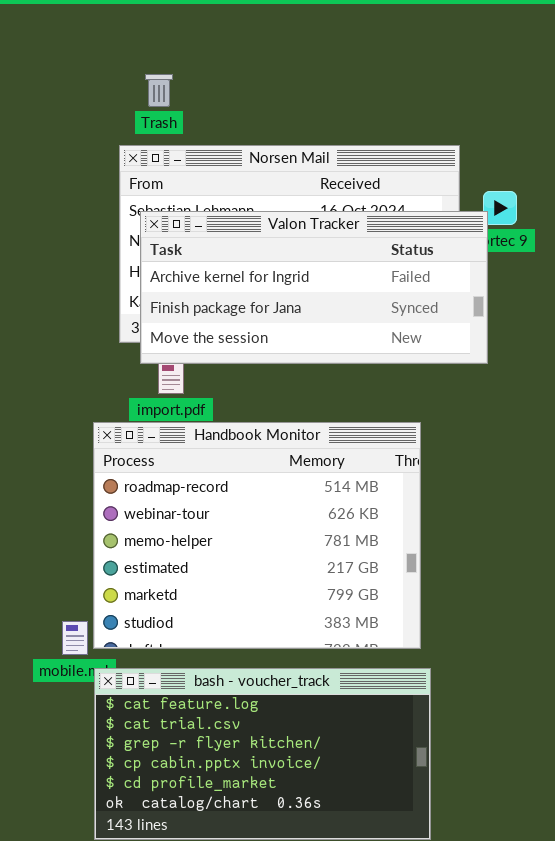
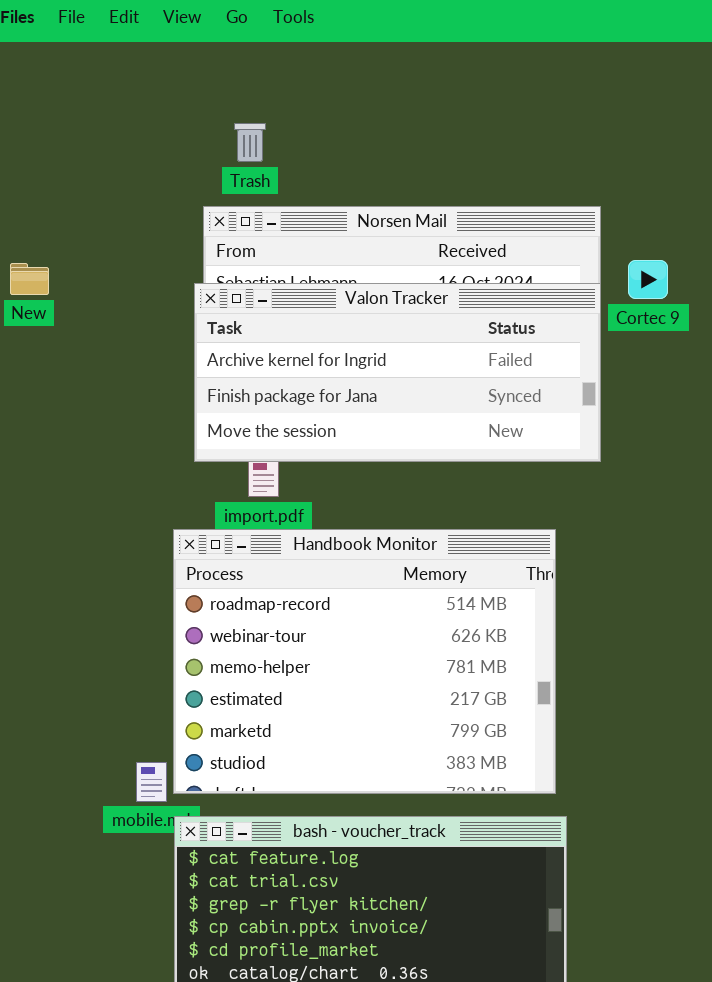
Valon Tracker: [140,211,488,364] -> [194,283,601,462], moved

